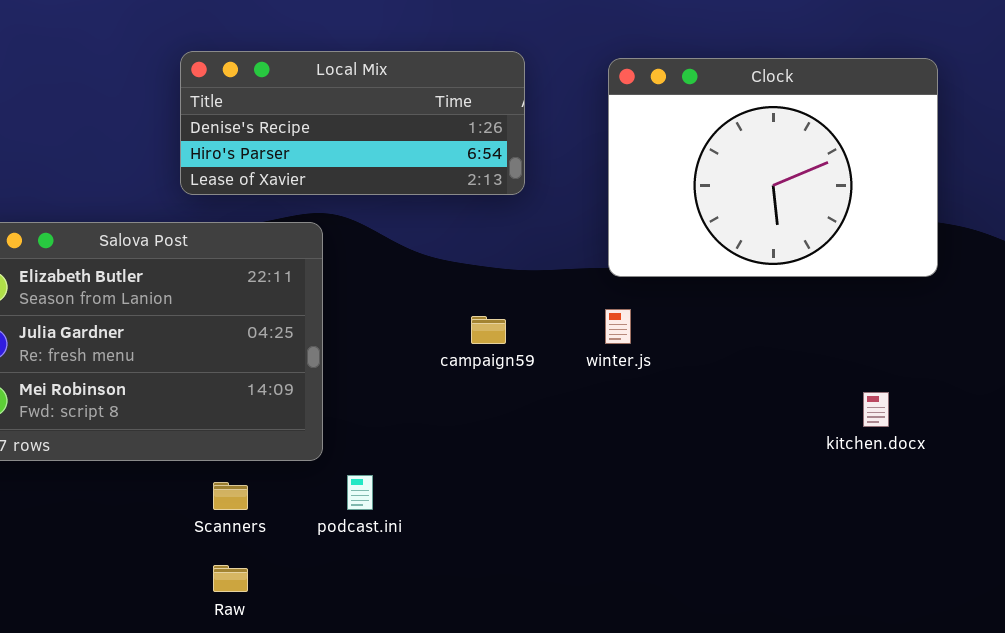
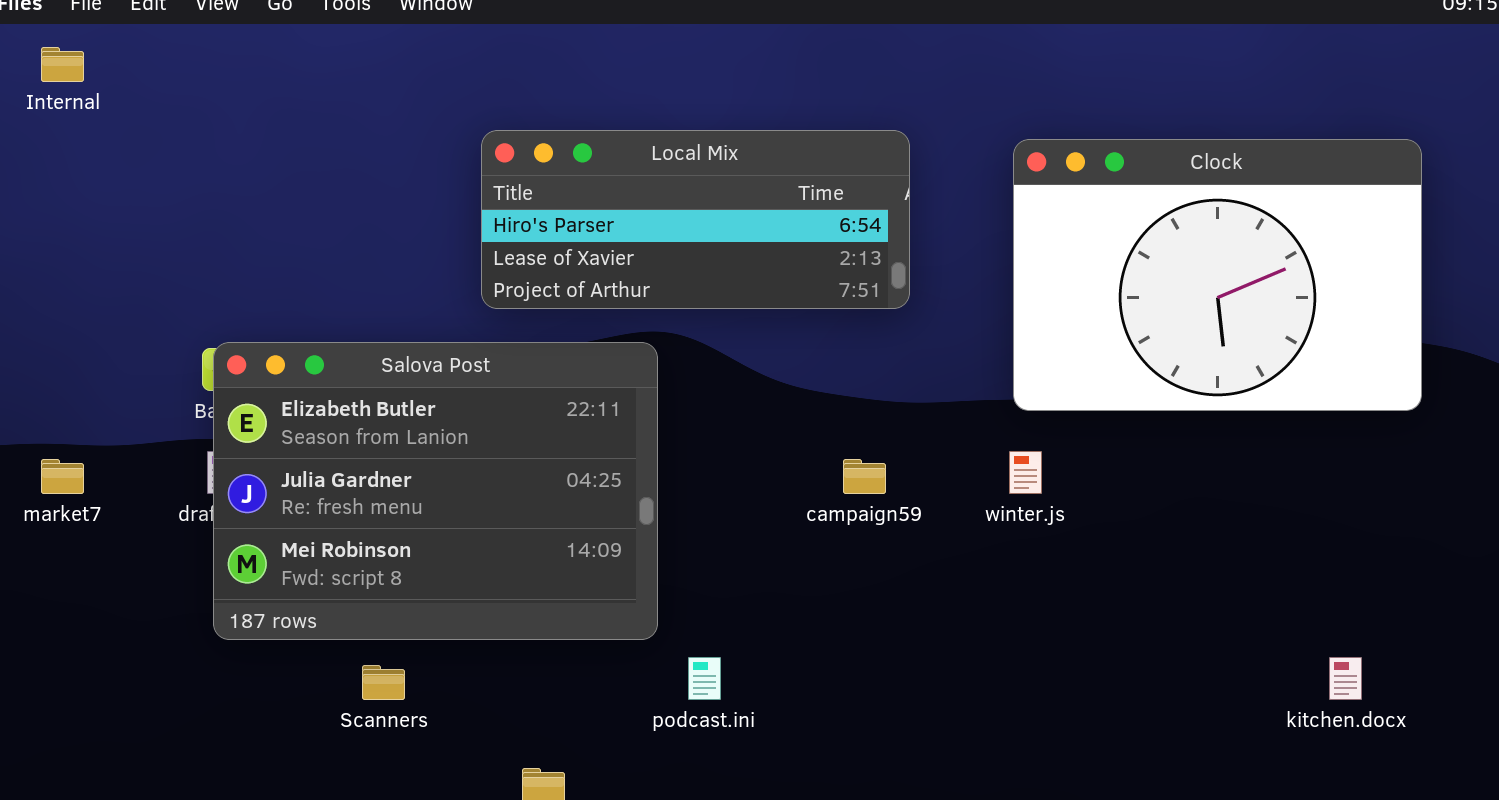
Local Mix: [180,51,525,195] -> [481,130,910,309], scrolled down 1 row
kitchen.docx: [863,392,889,427] -> [1329,657,1362,700], moved
Scanners: [213,482,248,510] -> [362,665,405,700], moved

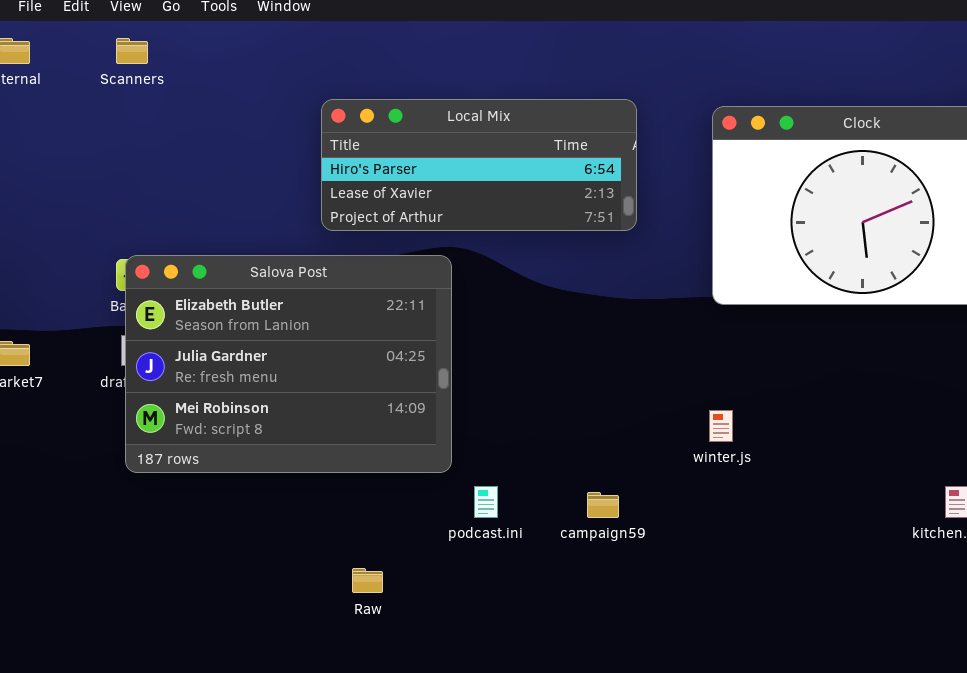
winter.js: [1009,451,1042,494] -> [709,410,733,442], moved
campaign59: [843,459,886,494] -> [587,492,619,518], moved
Scanners: [362,665,405,700] -> [116,38,148,64], moved

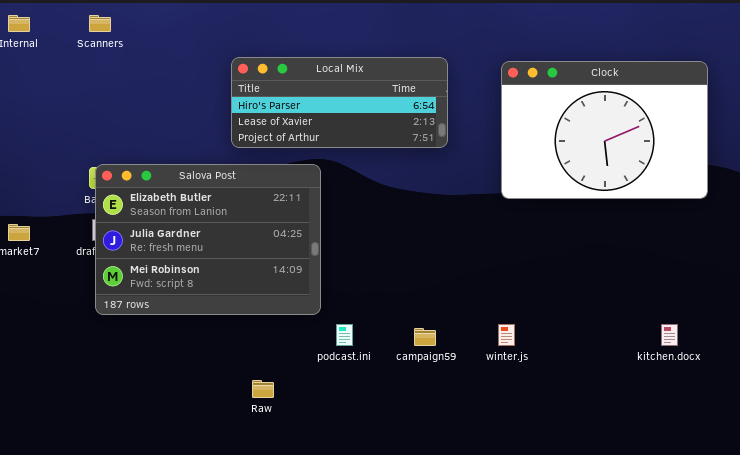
winter.js: [709,410,733,442] -> [498,324,515,346], moved

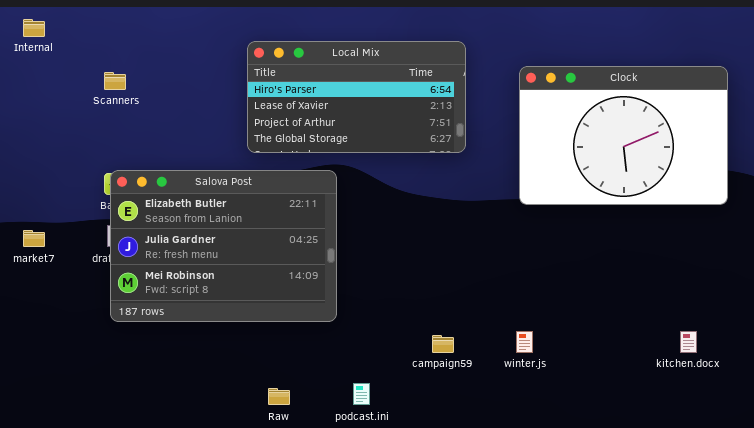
Scanners: [89,15,111,32] -> [104,72,126,90], moved
Local Mix: [231,57,448,148] -> [247,41,466,153], resized
podcast.ini: [336,324,353,346] -> [353,383,370,405], moved

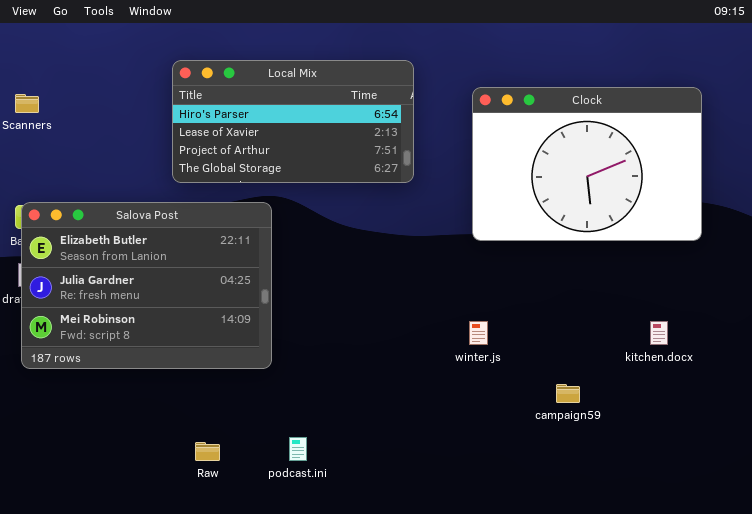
winter.js: [516,331,533,353] -> [469,321,488,345], moved
kitchen.docx: [680,331,697,353] -> [650,321,668,345], moved
campaign59: [432,335,454,353] -> [556,384,580,403], moved

